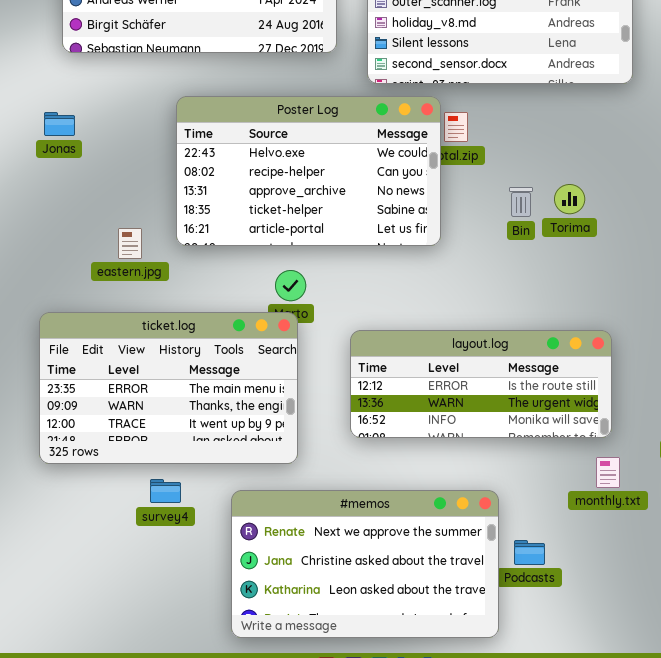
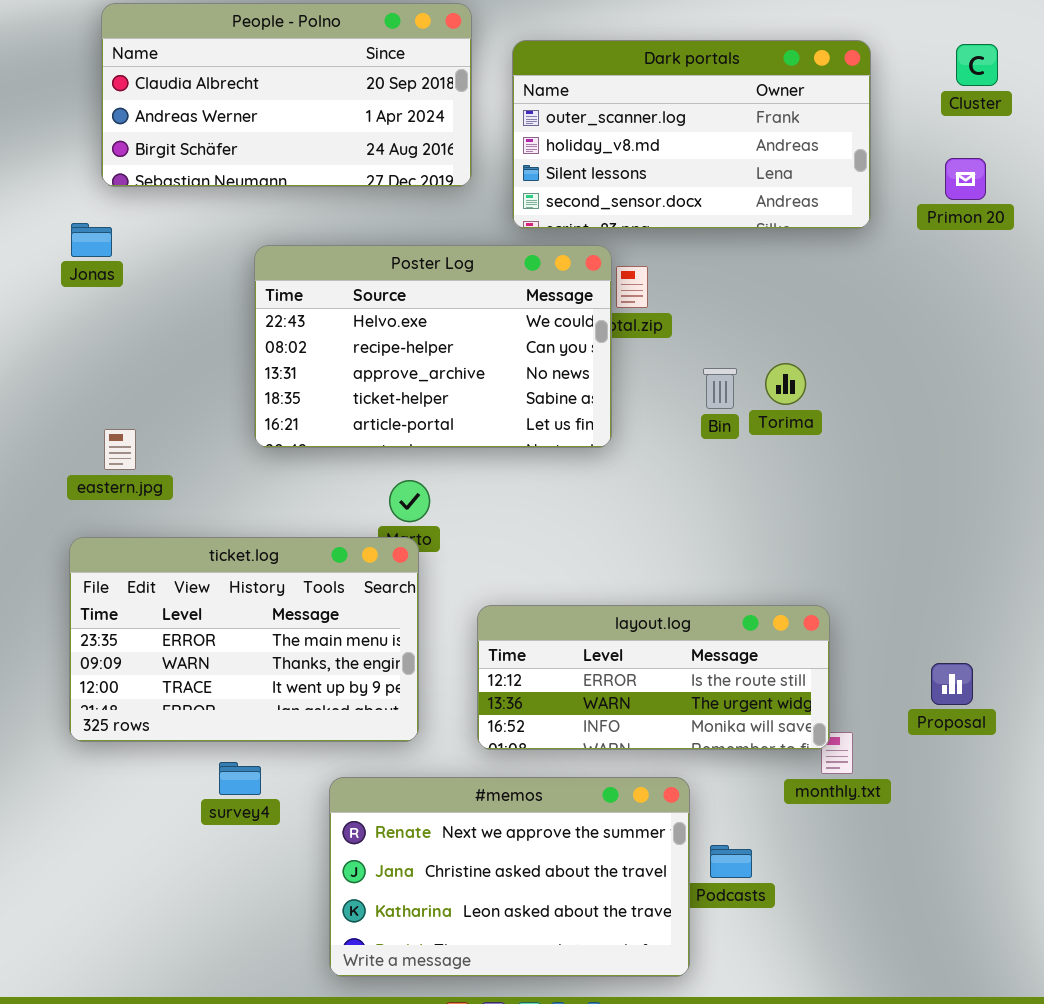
Jonas: [44,112,75,136] -> [71,223,112,257], moved
eastern.jpg: [118,228,142,259] -> [104,429,136,470], moved
layout.log: [350,330,612,438] -> [477,605,830,750], moved

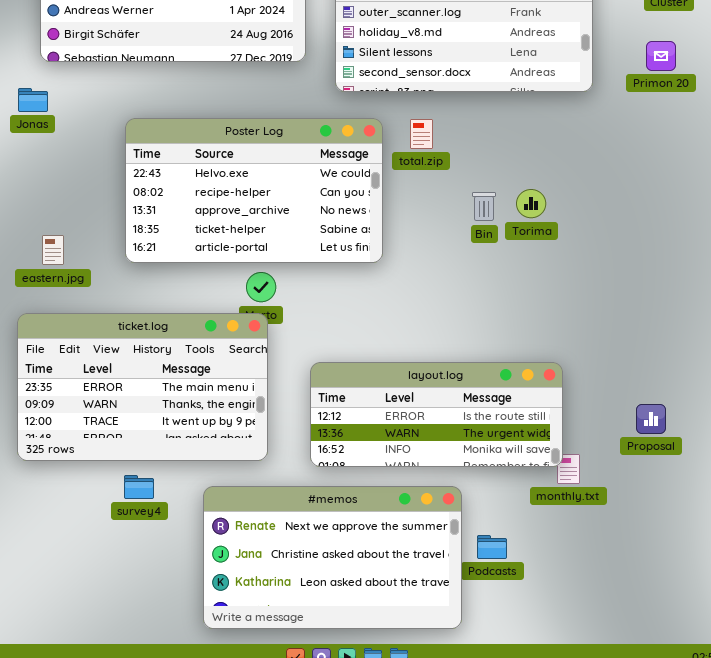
Poster Log: [254,245,612,448] -> [125,118,383,263], moved

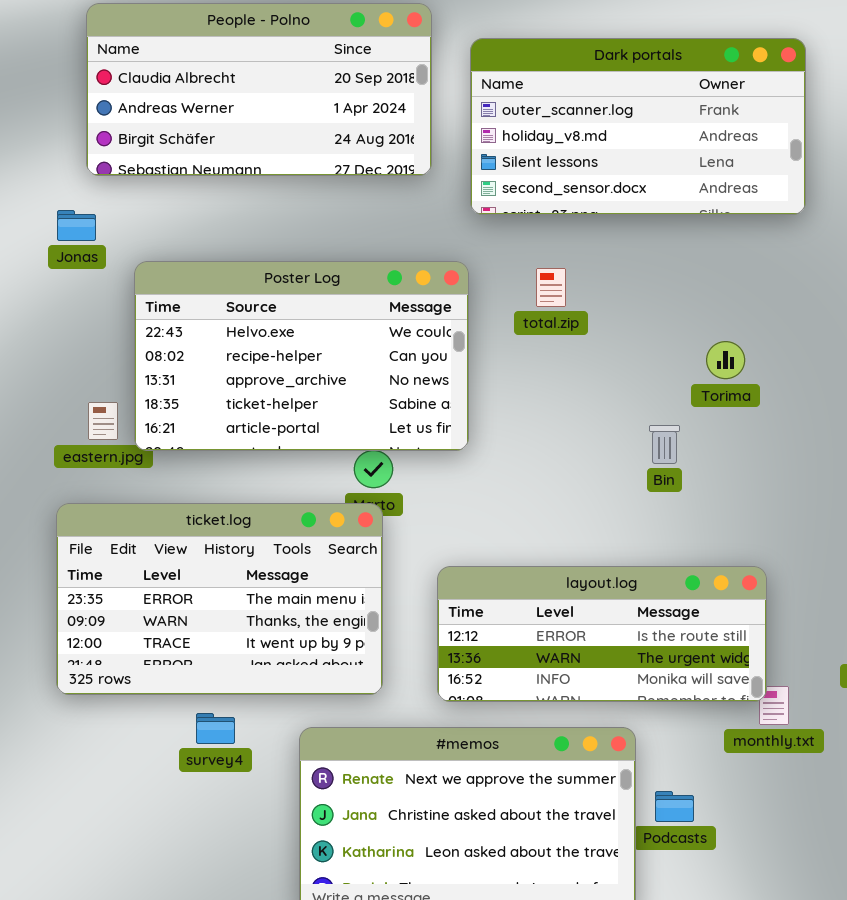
Poster Log: [125,118,383,263] -> [134,261,469,451], moved
total.zip: [410,119,433,149] -> [536,268,566,307], moved
Bin: [472,192,496,221] -> [649,425,680,464], moved

